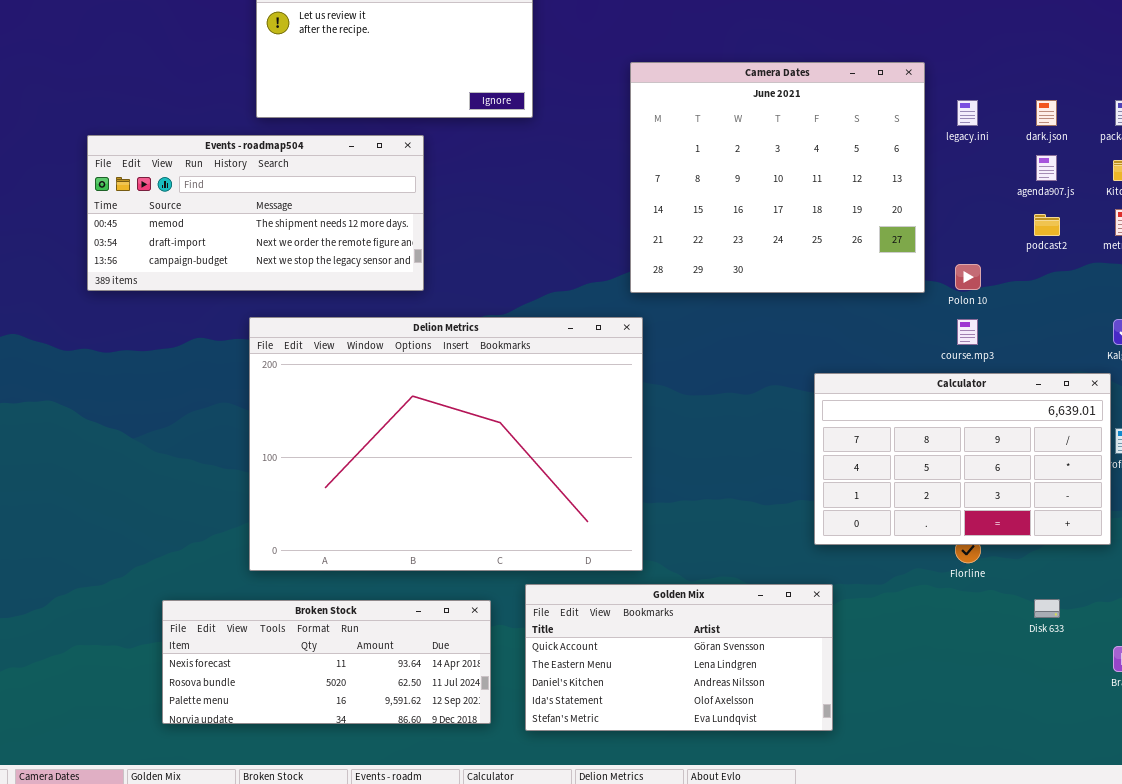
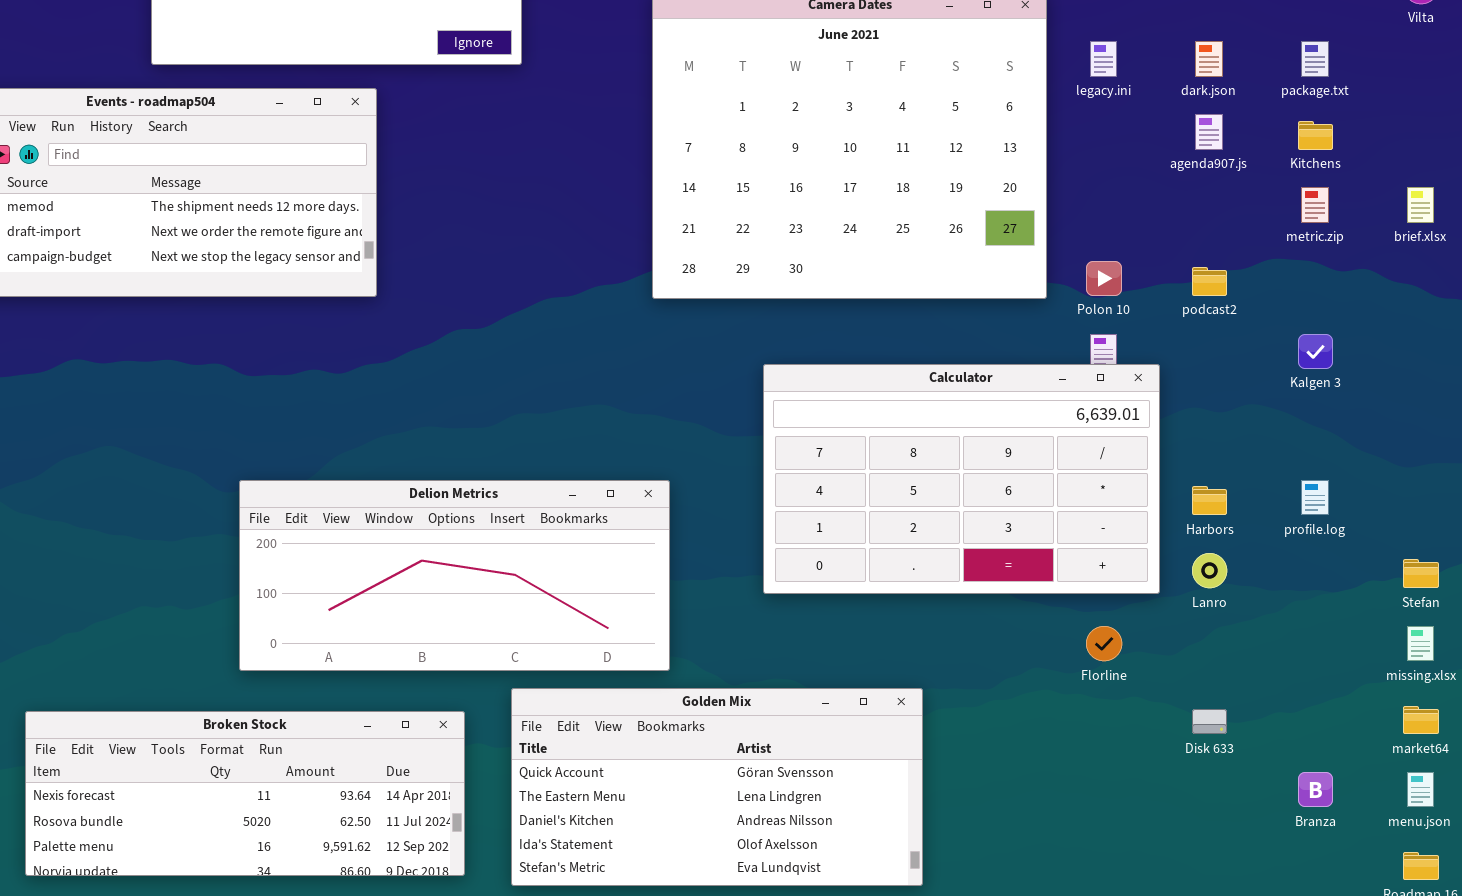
podcast2: [1034,214,1060,236] -> [1192,267,1227,296], moved
Delion Metrics: [249,317,643,571] -> [239,480,670,671], resized
Calculator: [814,373,1111,545] -> [763,364,1160,594], moved

